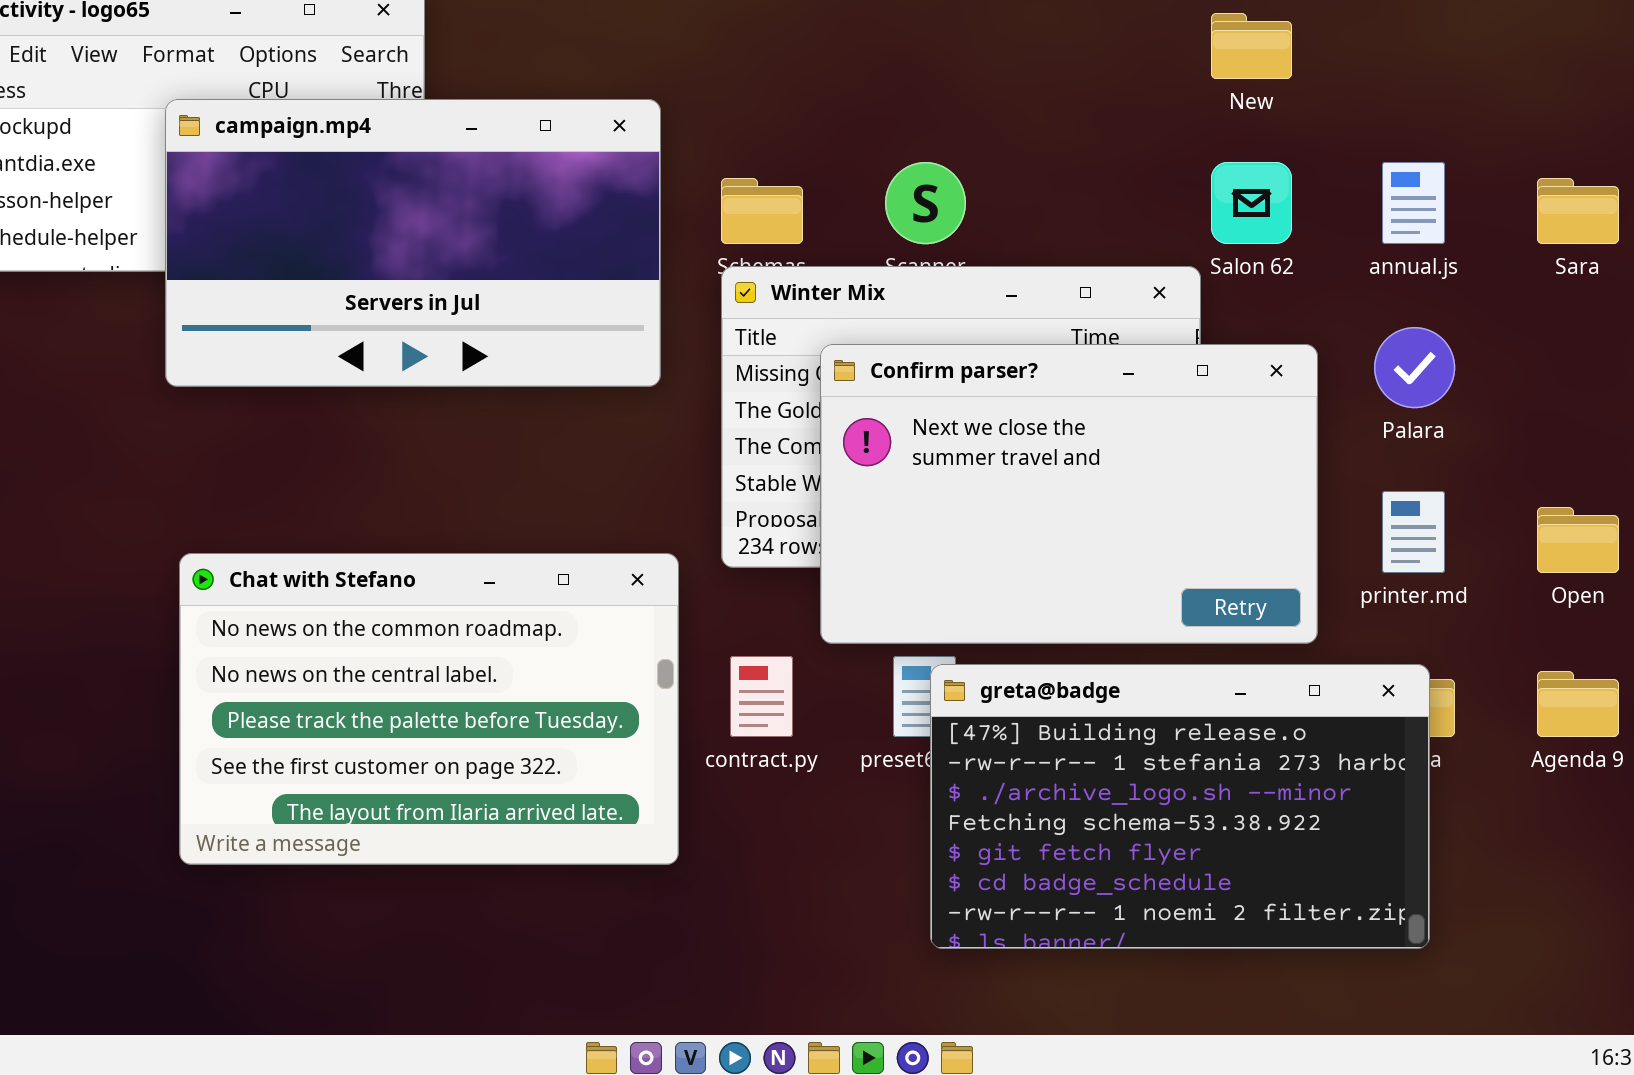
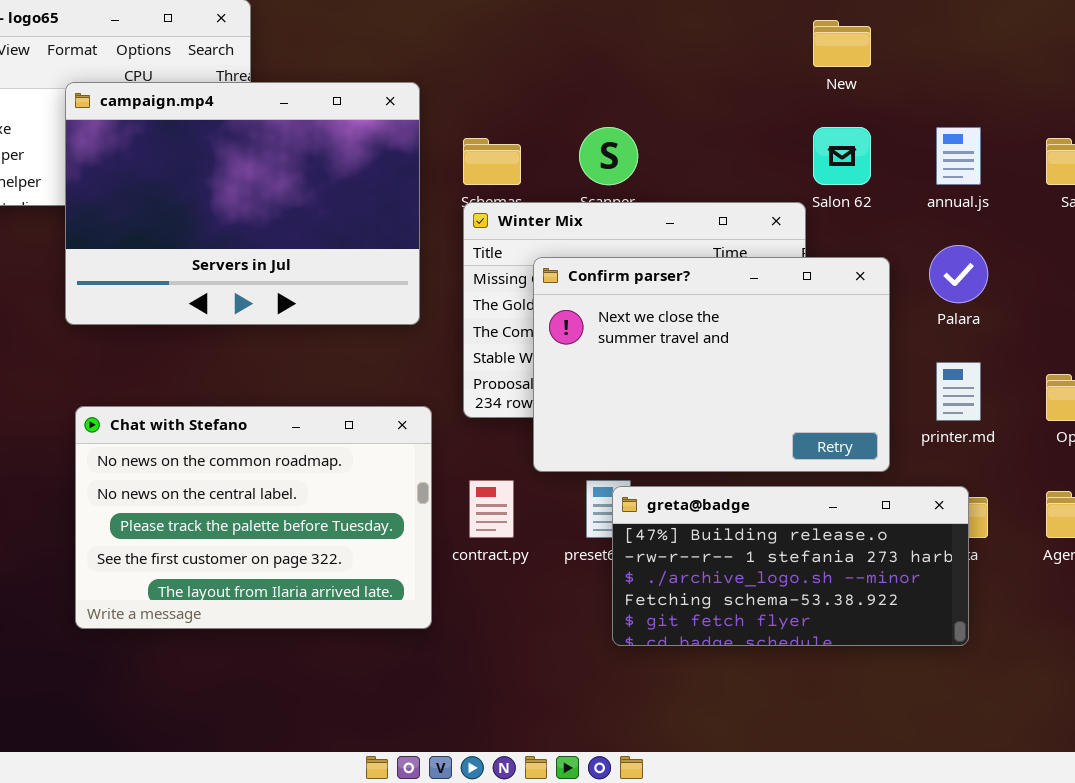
campaign.mp4: [165,99,661,387] -> [65,82,420,325], resized
greta@badge: [930,664,1430,949] -> [612,486,969,646], resized

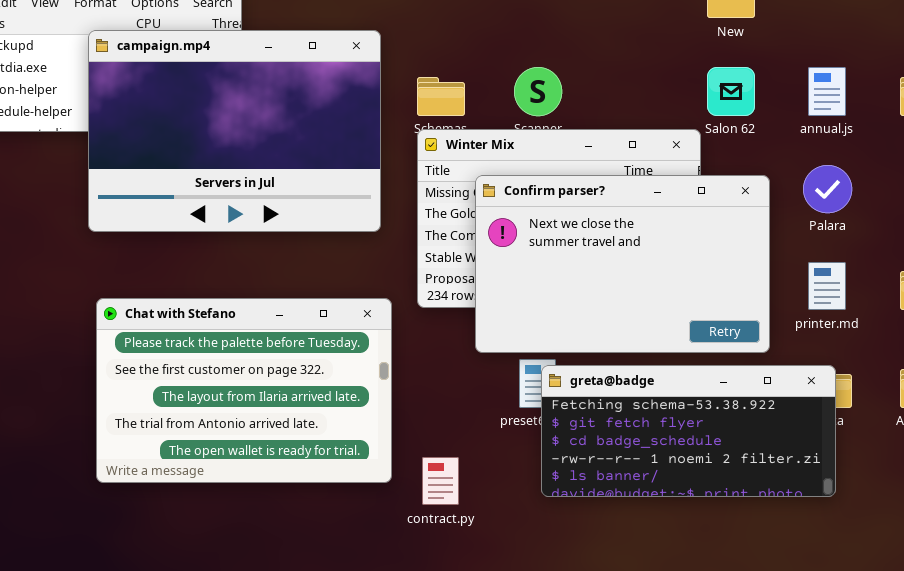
Chat with Stefano: [75,406,432,629] -> [96,298,392,483], scrolled down 2 rows
contract.py: [469,480,514,538] -> [422,457,459,505], moved
greta@badge: [612,486,969,646] -> [541,365,836,497], scrolled down 3 rows

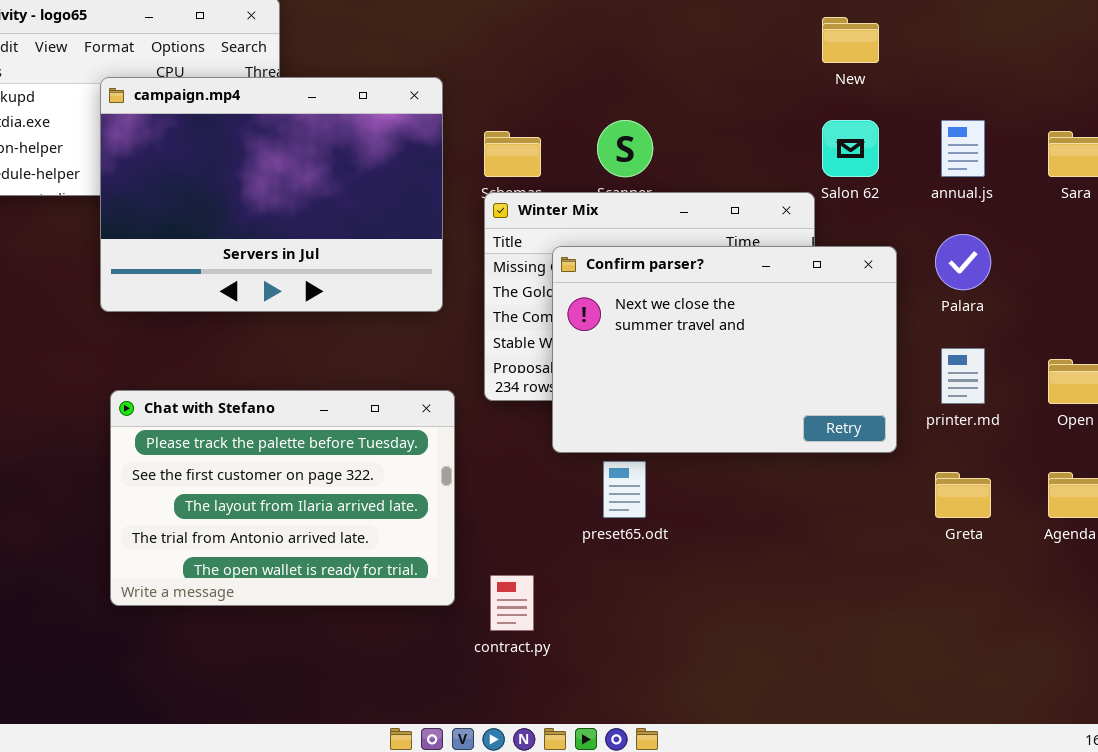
greta@badge: [541,365,836,497] -> none, closed

